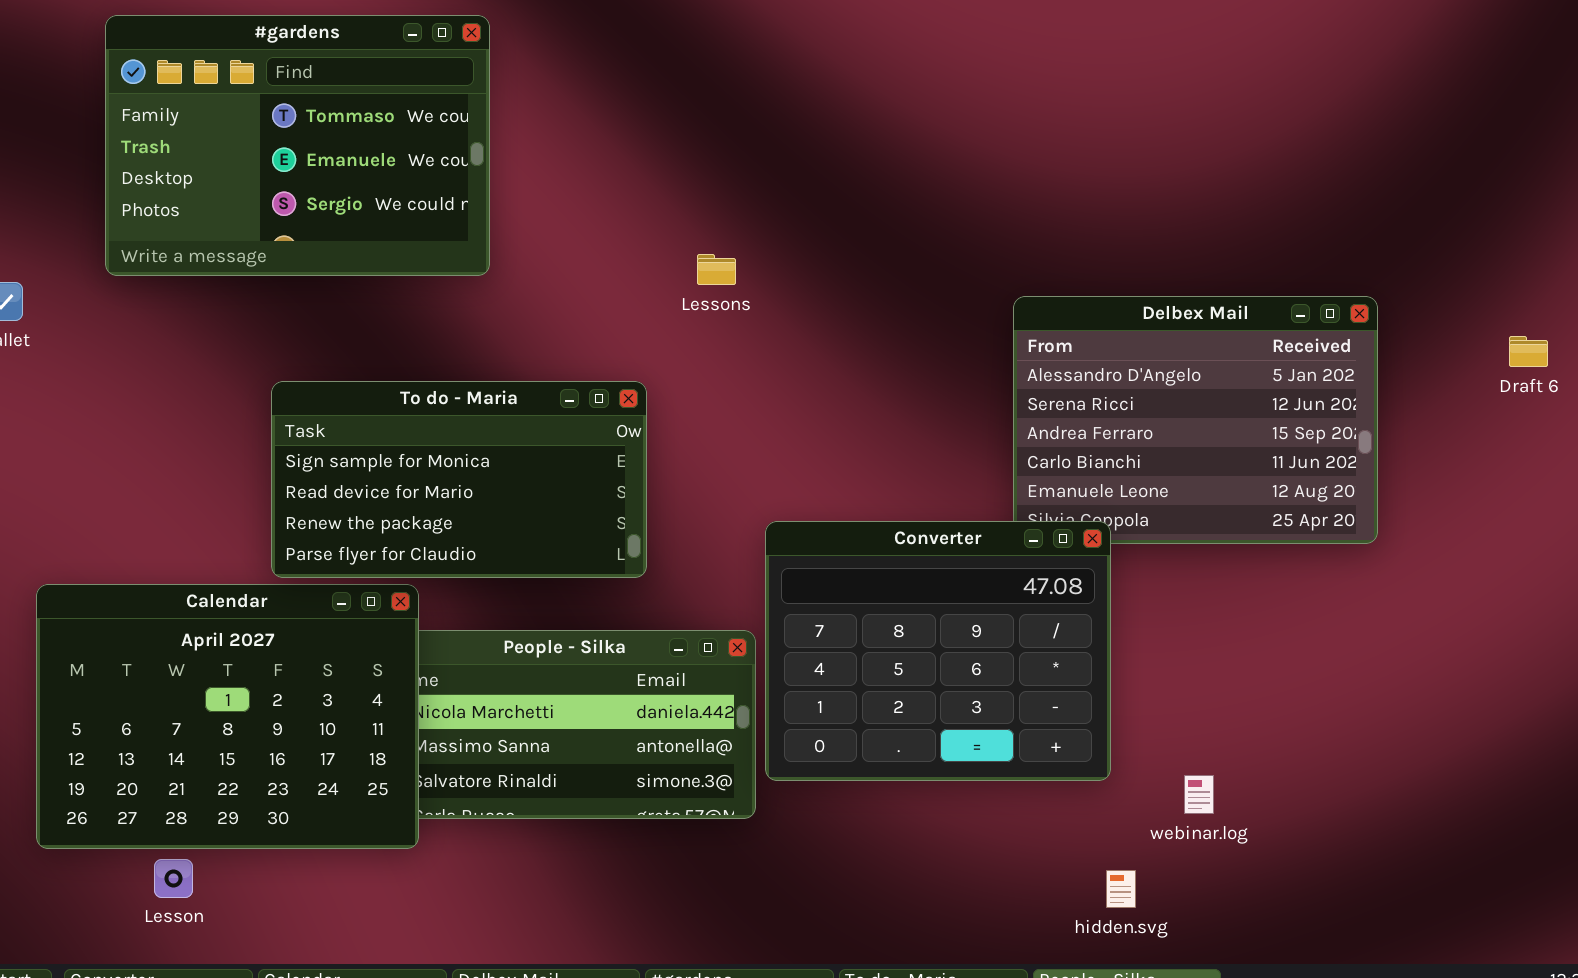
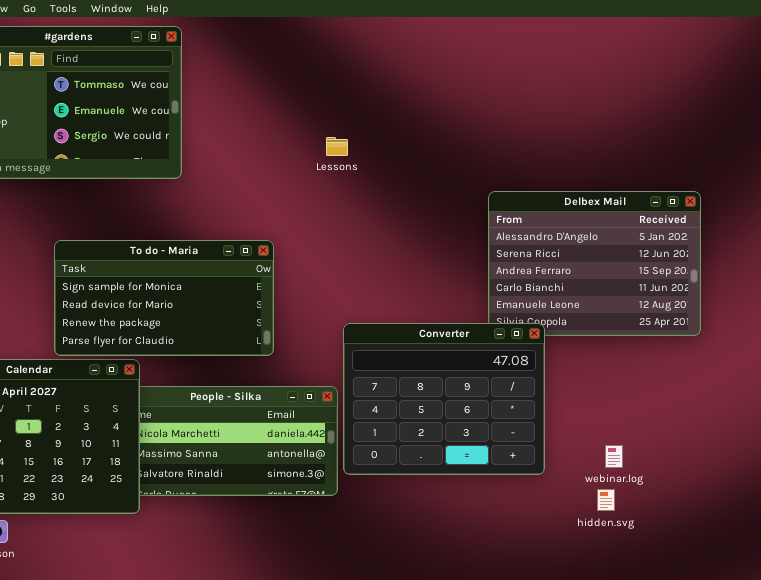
Lessons: [697,254,736,285] -> [326,137,348,156], moved
webinar.log: [1184,775,1214,814] -> [605,445,623,468], moved
hidden.svg: [1106,870,1136,908] -> [597,489,615,511], moved

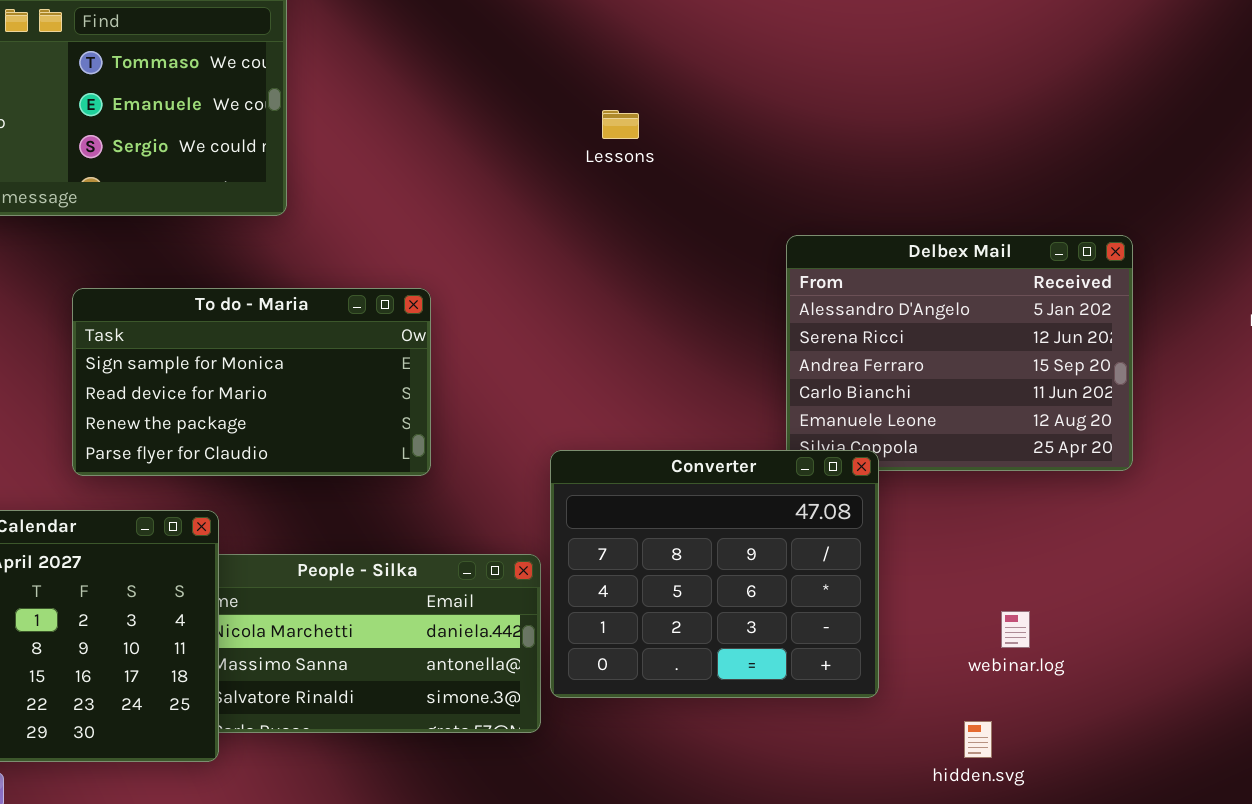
Lessons: [326,137,348,156] -> [602,110,639,139], moved
To do - Maria: [54,240,274,356] -> [72,288,431,476], moved
webinar.log: [605,445,623,468] -> [1001,611,1030,648], moved

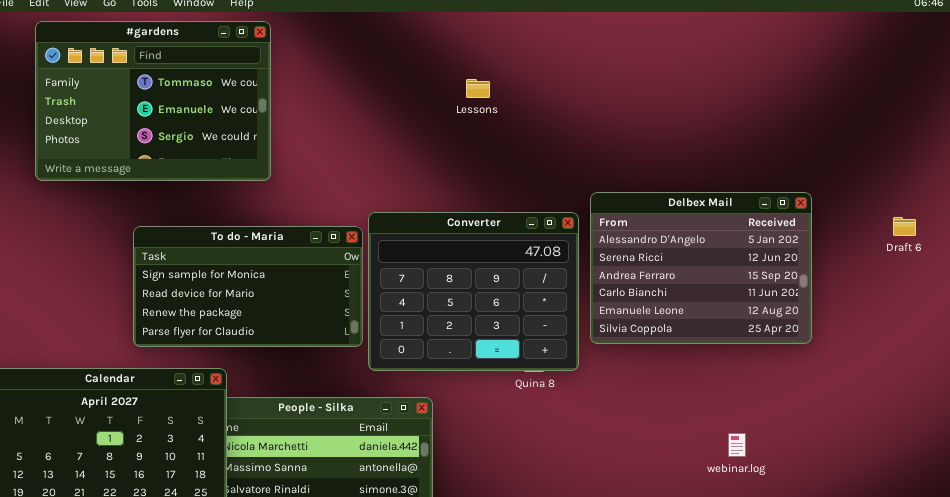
Lessons: [602,110,639,139] -> [466,79,490,98], moved
Converter: [550,450,879,698] -> [368,212,579,371], moved

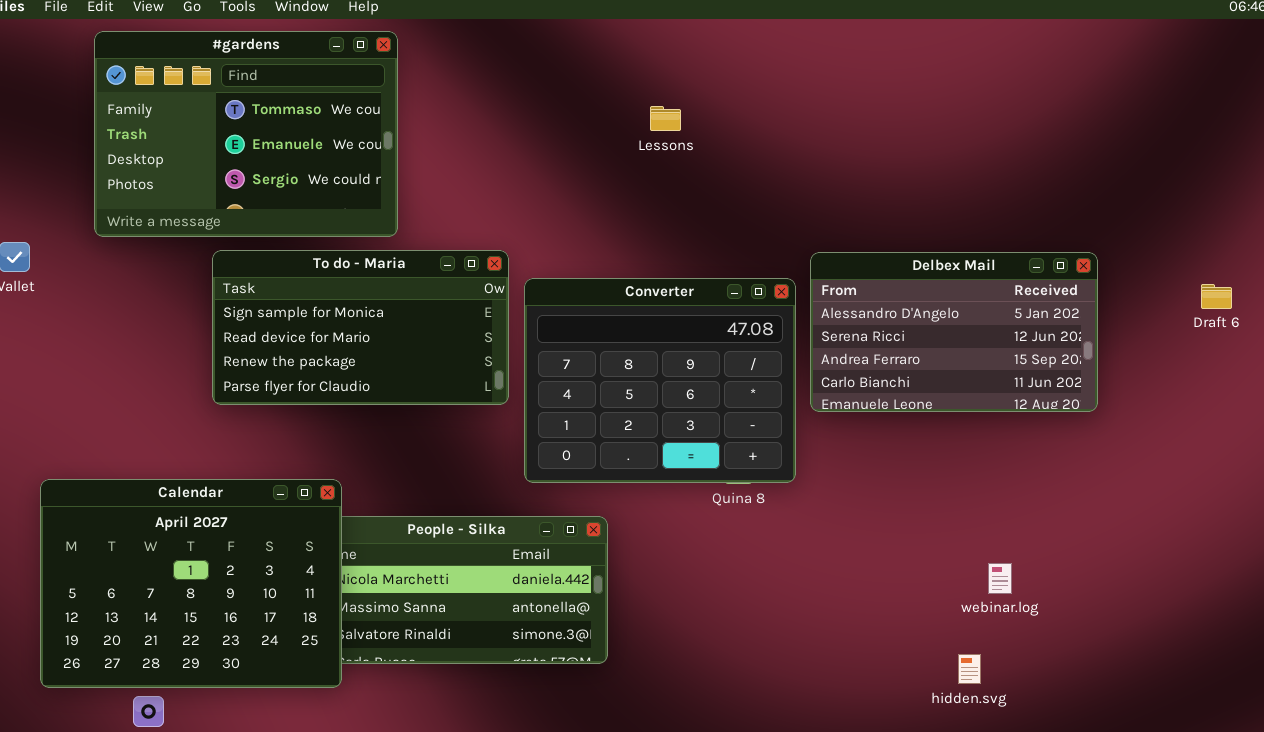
Delbex Mail: [590,192,812,344] -> [810,252,1098,412], resized
To do - Maria: [133,226,363,347] -> [212,250,509,405], moved

